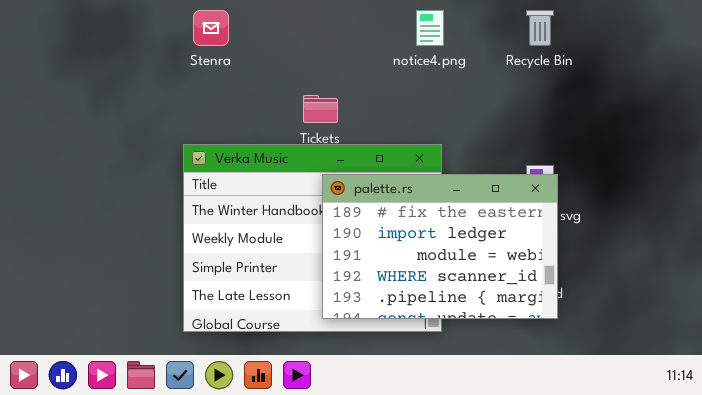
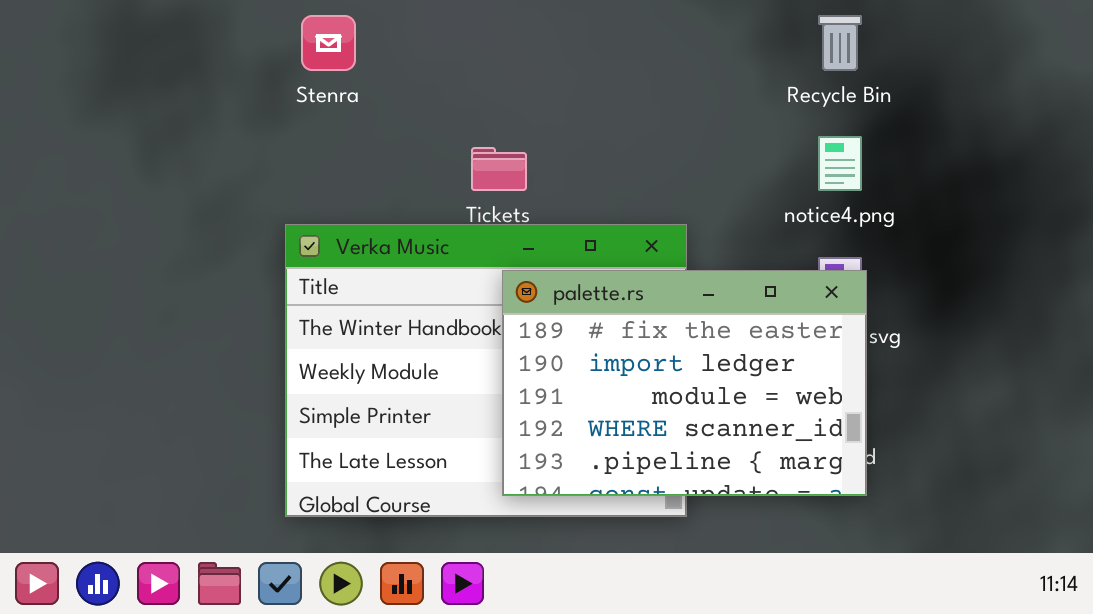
notice4.png: [416,10,444,46] -> [818,136,862,191], moved

